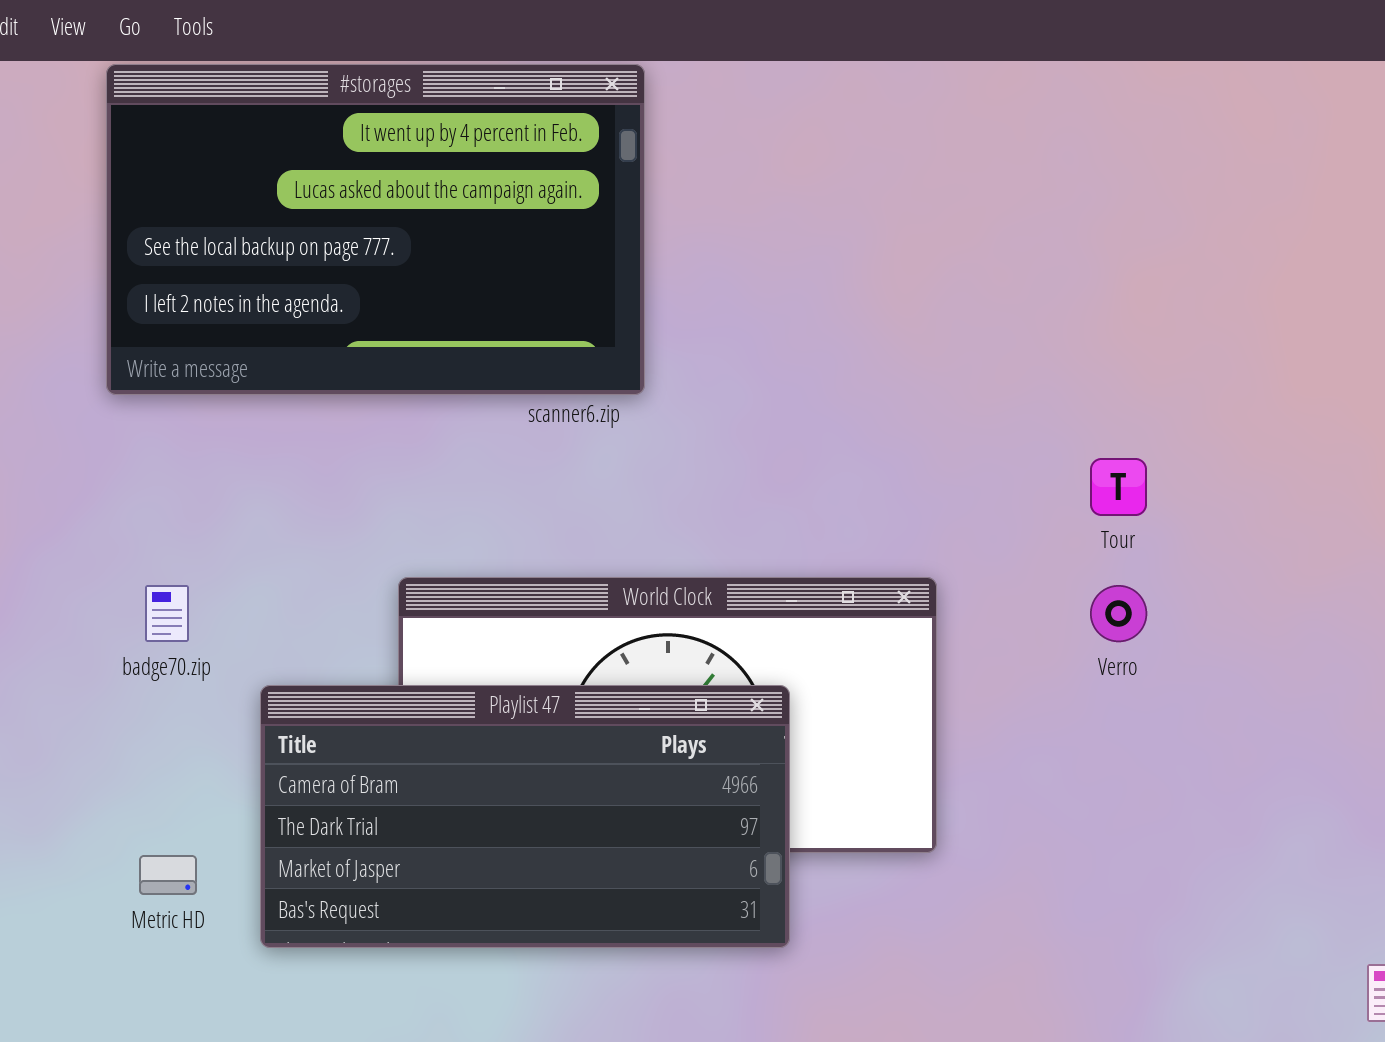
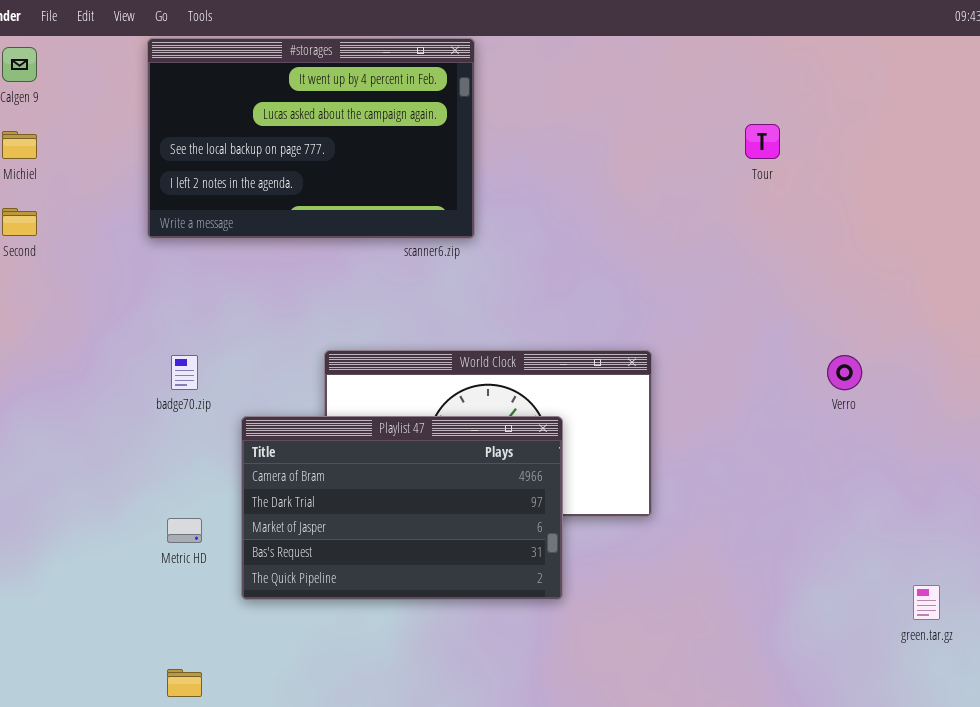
Tour: [1090,458,1147,516] -> [745,124,780,159], moved
Verro: [1090,585,1147,642] -> [827,355,862,390], moved
Playlist 47: [260,685,790,948] -> [241,416,563,600], resized

